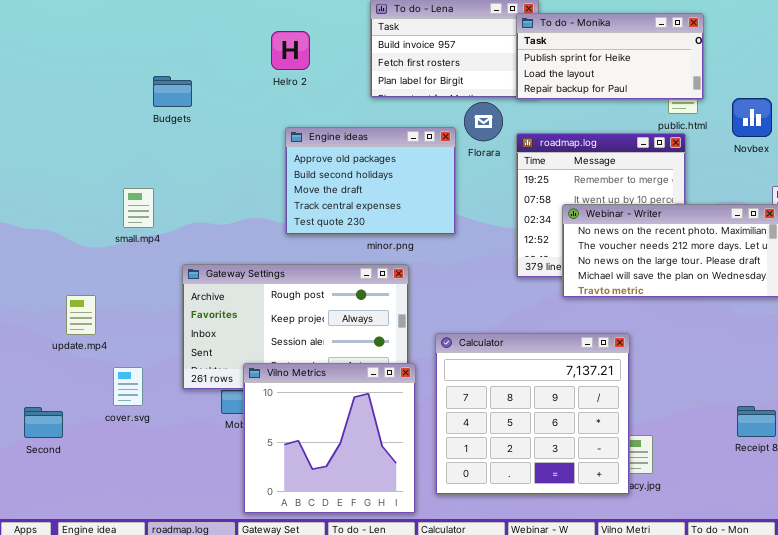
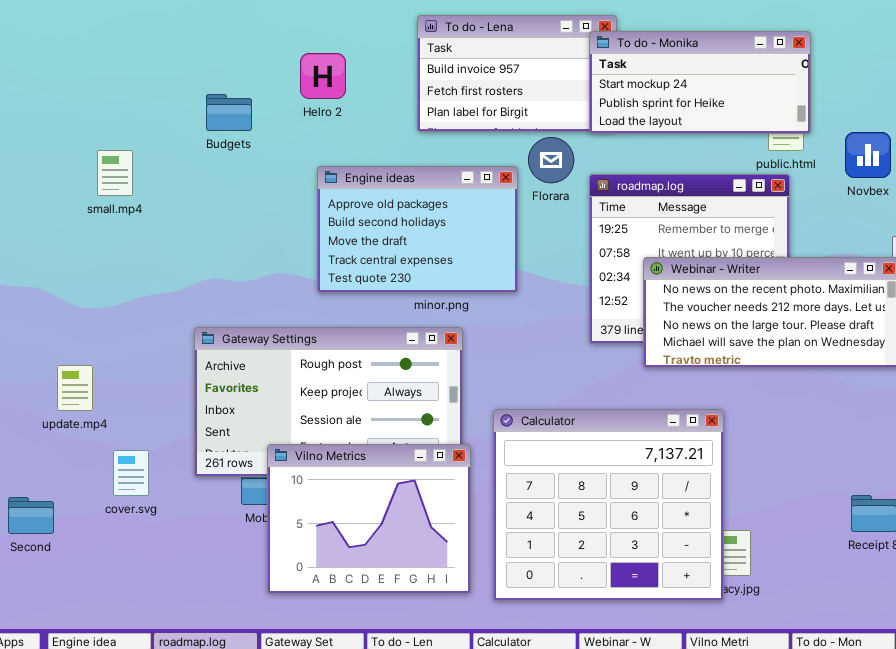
To do - Monika: [516,13,704,100] -> [589,31,811,134], scrolled up 1 row
Budgets: [153,76,192,107] -> [206,94,252,131], moved
small.mp4: [123,188,154,228] -> [97,150,133,196], moved
Vilno Metrics: [243,363,416,514] -> [267,444,471,594], resized

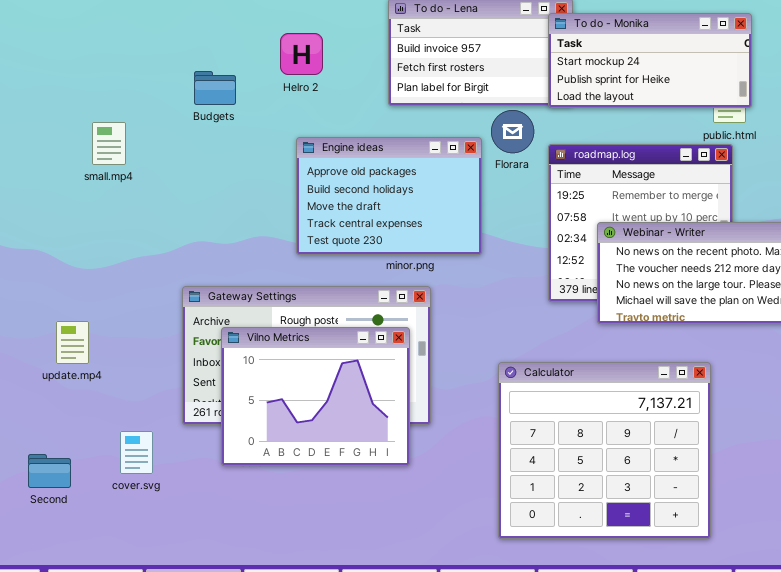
Calculator: [493,409,724,601] -> [498,362,711,539], moved
Vilno Metrics: [267,444,471,594] -> [221,327,410,466], moved
cover.svg: [113,450,149,496] -> [120,431,153,474], moved
Second: [8,497,54,534] -> [28,454,71,488], moved

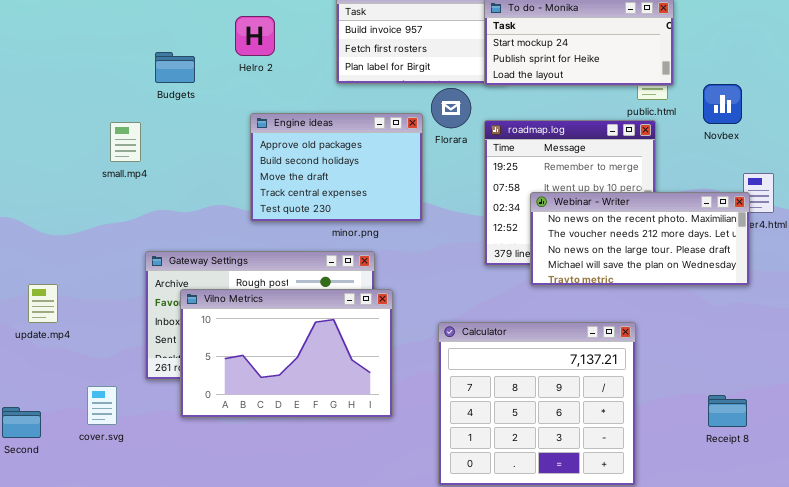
small.mp4: [92,122,126,165] -> [110,122,141,162], moved
Vilno Metrics: [221,327,410,466] -> [180,289,393,418], resized

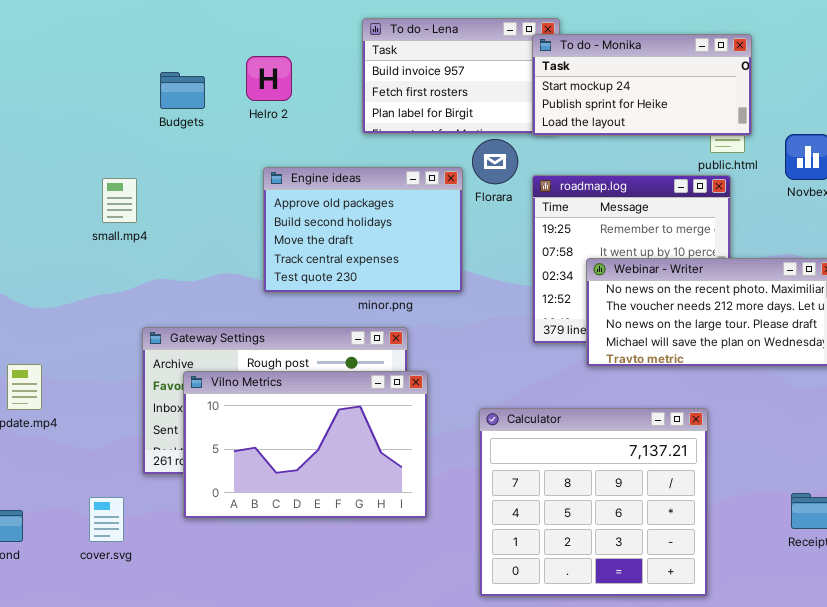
Budgets: [155,52,195,83] -> [160,72,205,109], moved
cover.svg: [87,386,117,425] -> [89,497,124,542], moved

